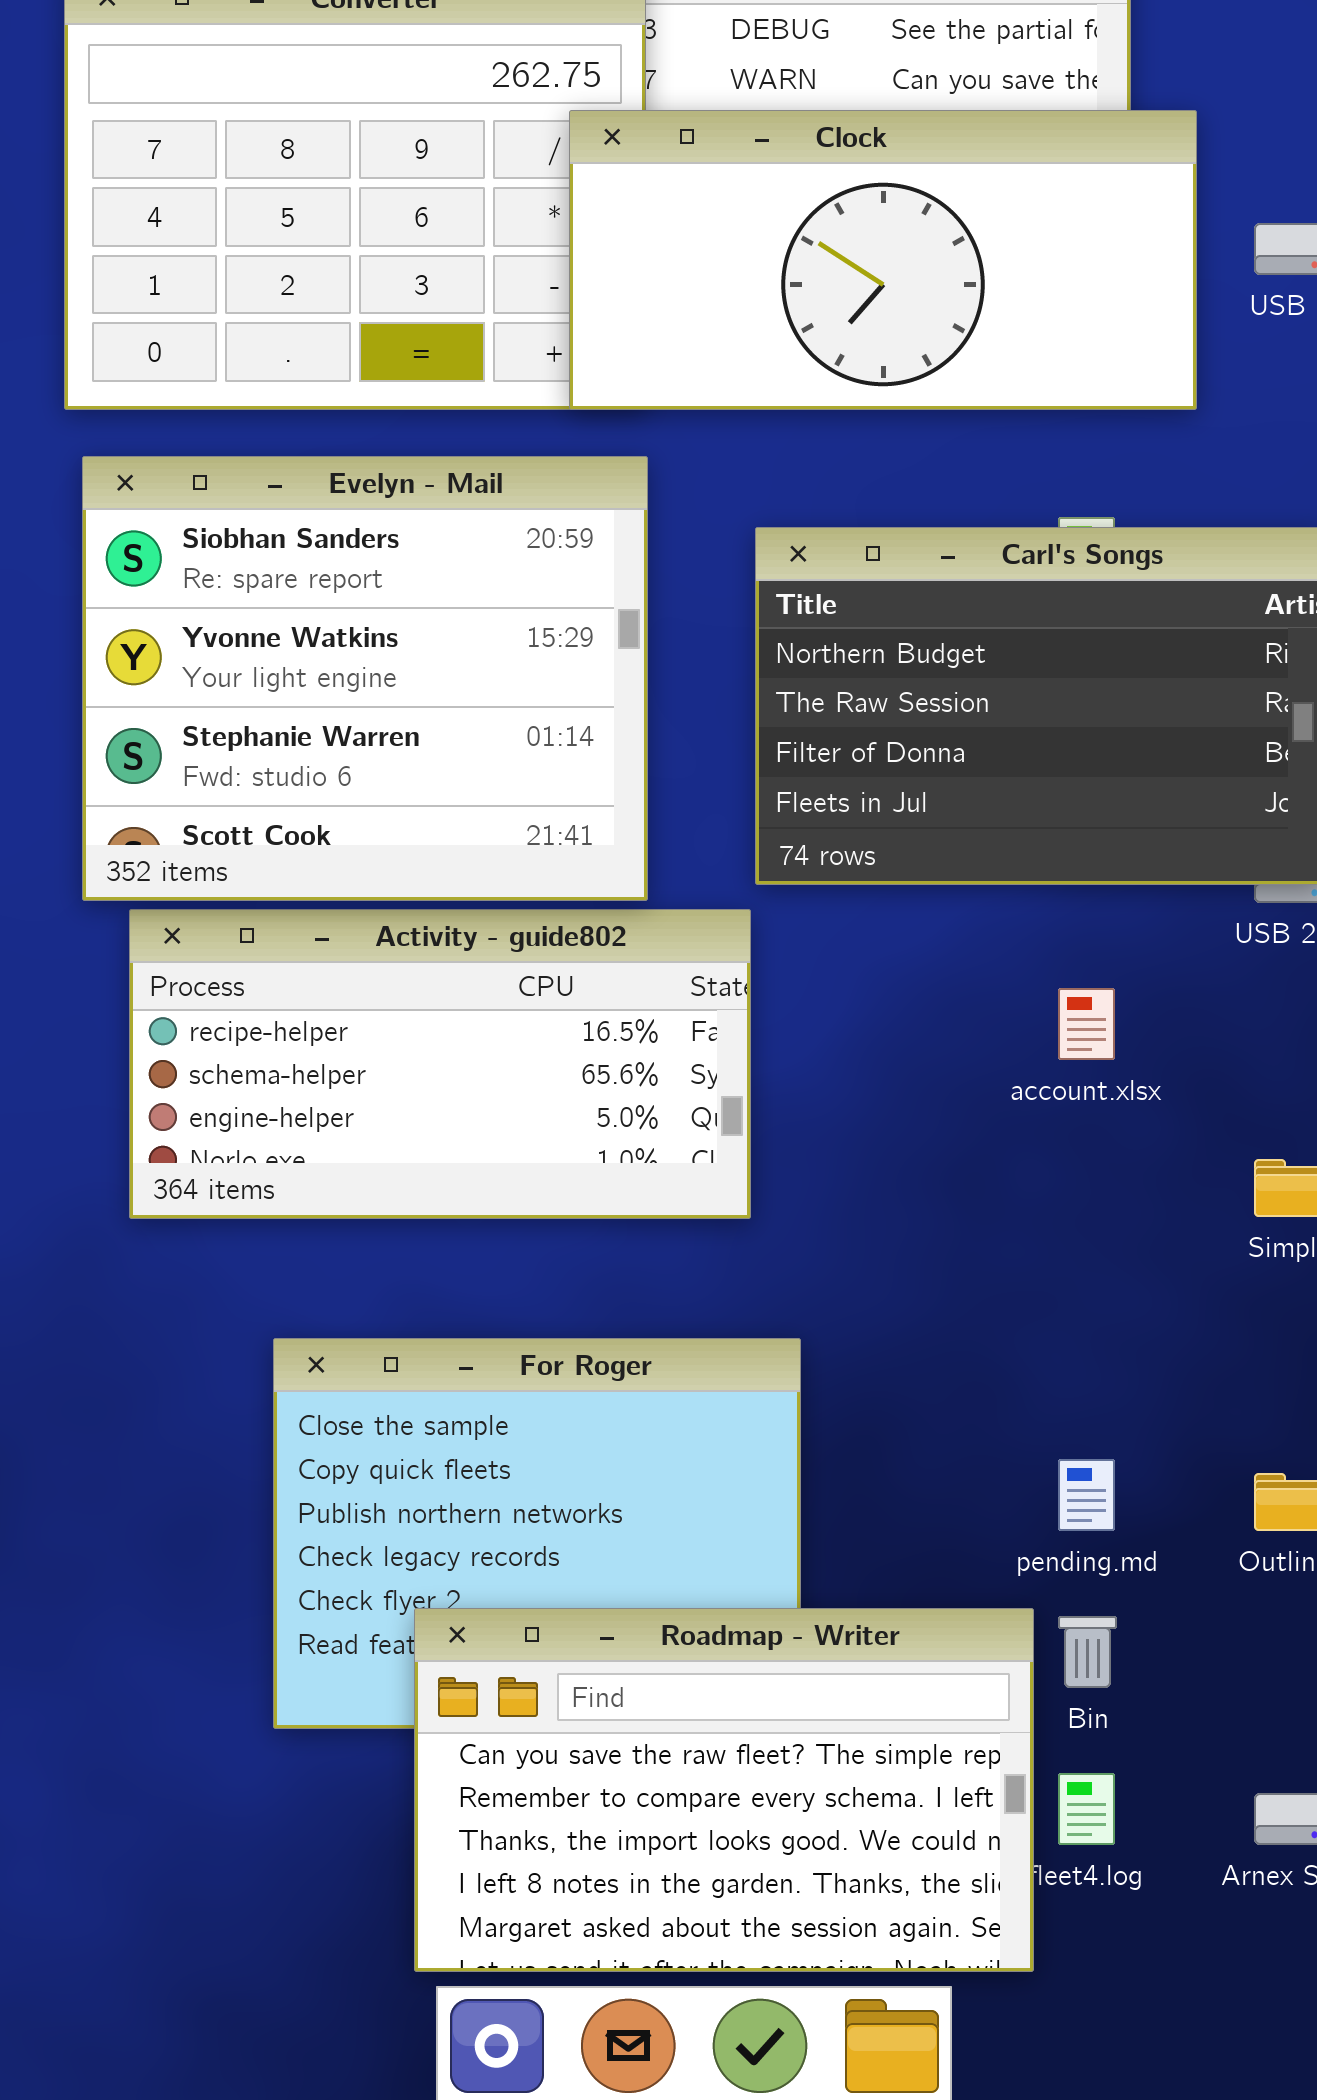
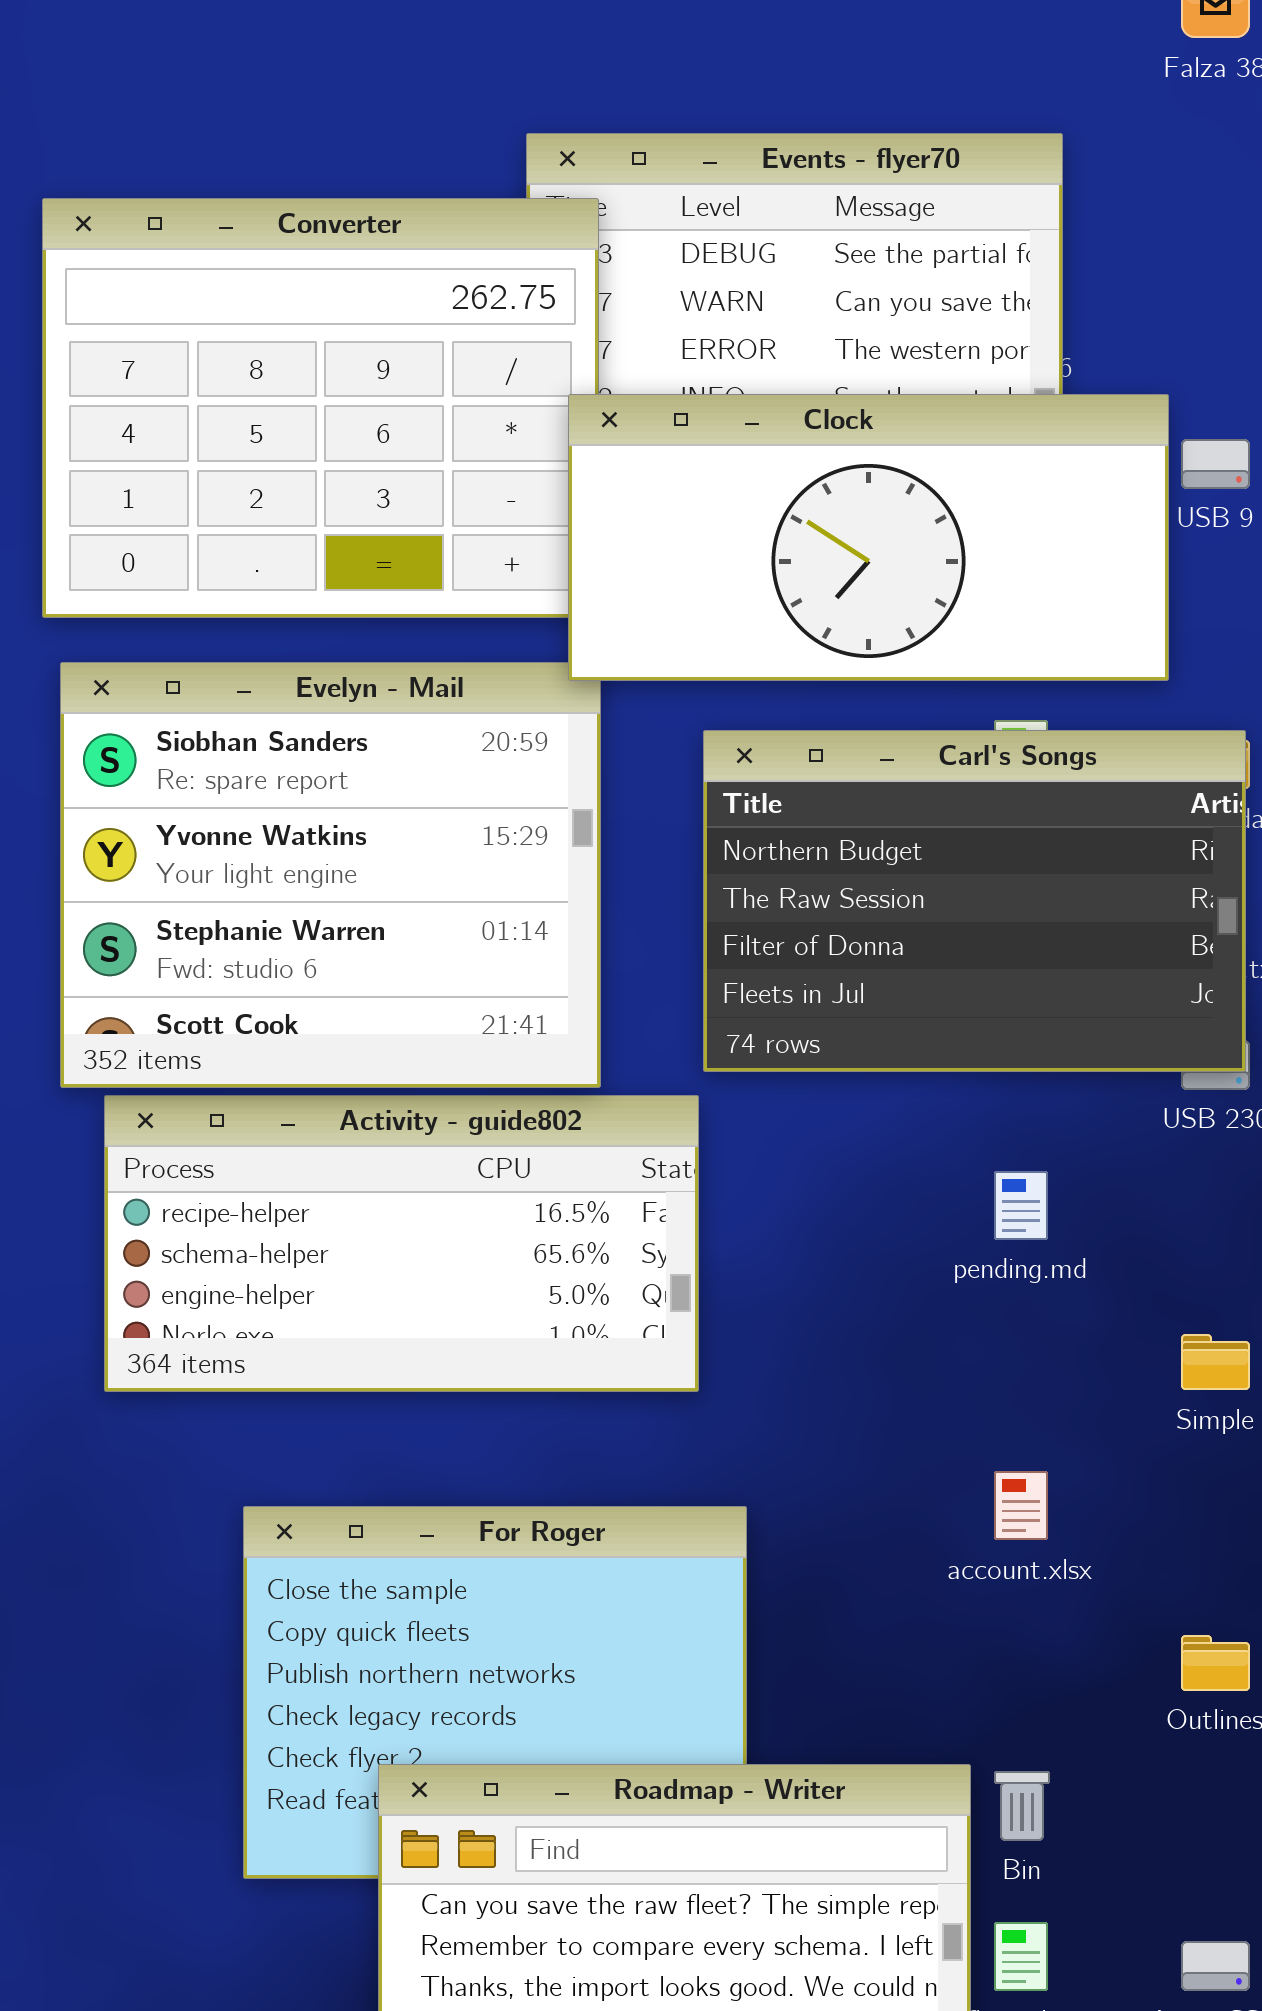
Clock: [569,110,1197,410] -> [568,394,1169,681], moved
account.xlsx: [1058,988,1115,1060] -> [994,1471,1048,1540], moved
pending.md: [1058,1459,1115,1531] -> [994,1171,1048,1240], moved

